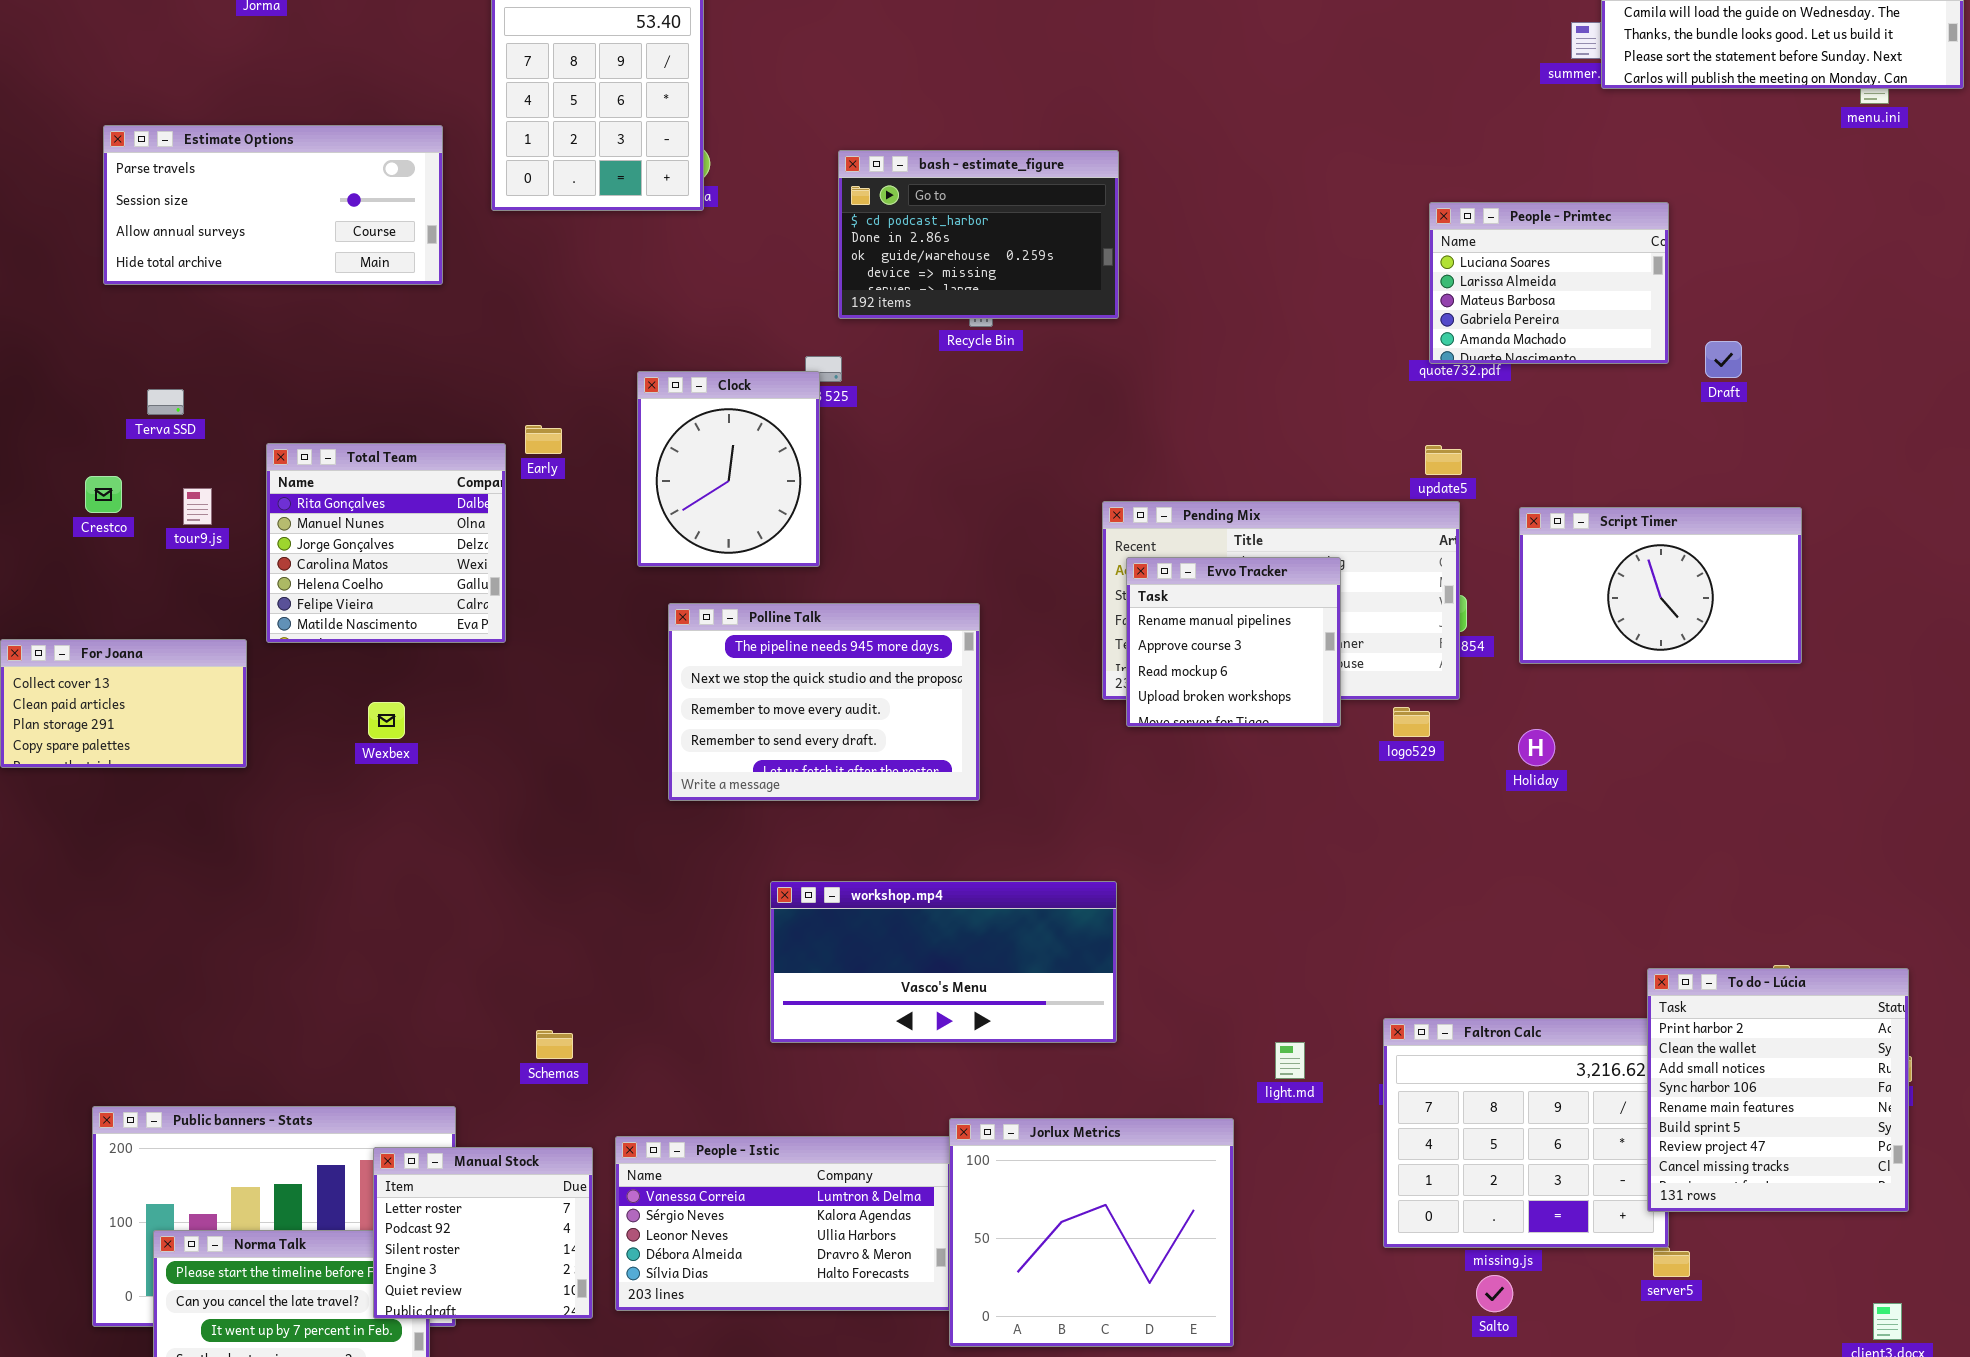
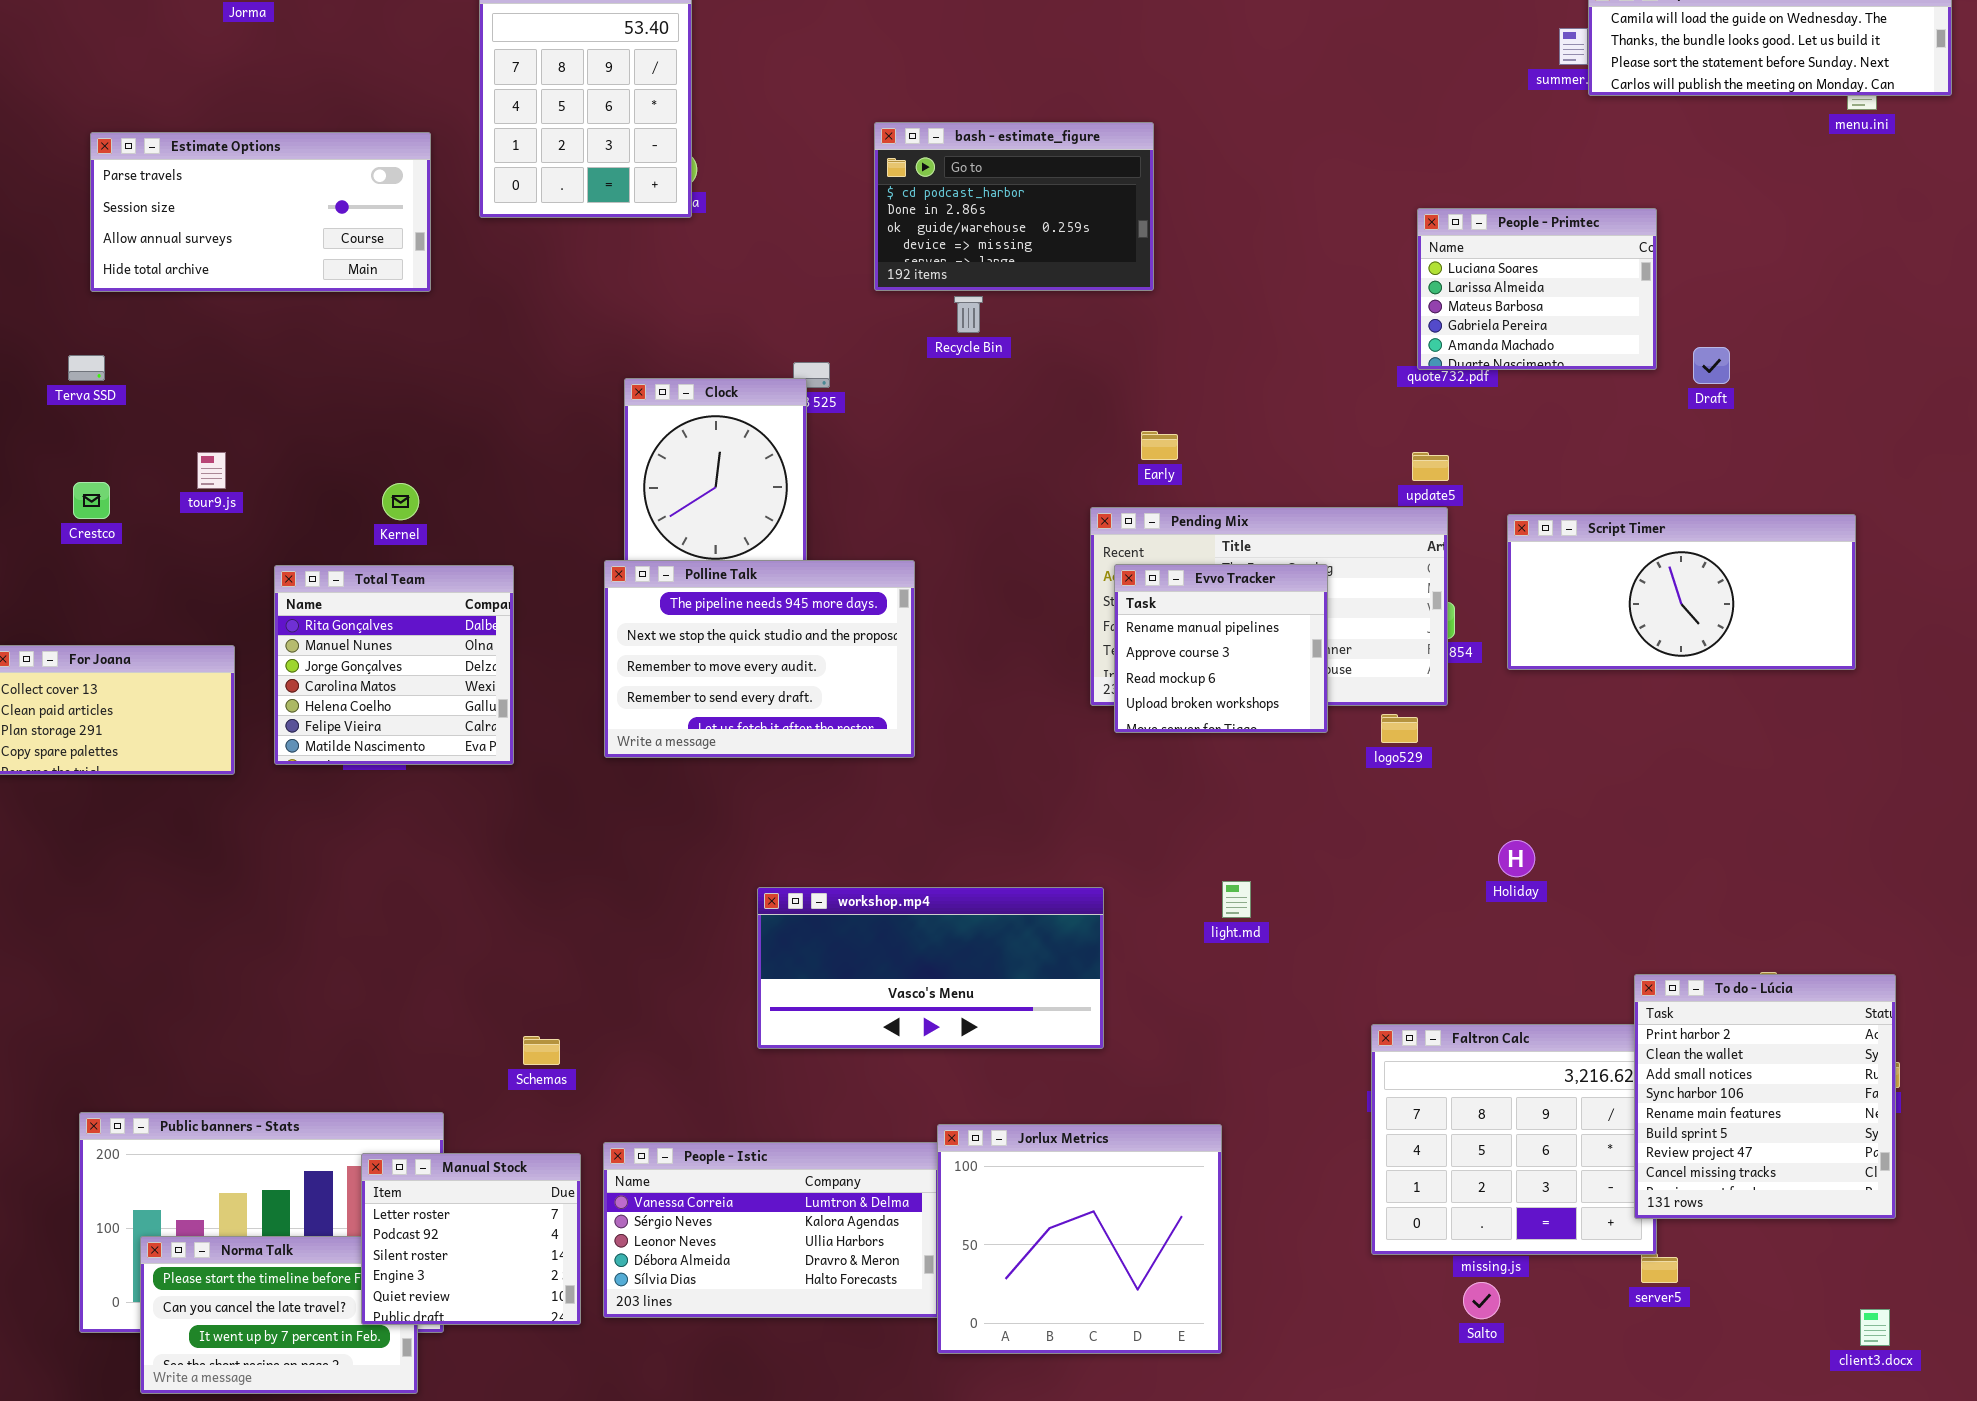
bash - estimate_figure: [838,150,1119,319] -> [874,122,1154,291], moved
Terva SSD: [147,389,184,415] -> [68,355,105,381], moved
Early: [525,425,562,454] -> [1141,431,1178,460], moved
Total Team: [266,443,506,643] -> [274,565,514,765], moved
tour9.js: [183,488,212,525] -> [197,452,226,489], moved
Script Timer: [1519,507,1802,664] -> [1507,514,1856,670], resized
Polline Talk: [668,603,980,801] -> [604,560,915,758], moved
Holiday: [1518,729,1555,766] -> [1498,840,1535,877], moved
light.md: [1275,1042,1305,1079] -> [1222,881,1251,918], moved

